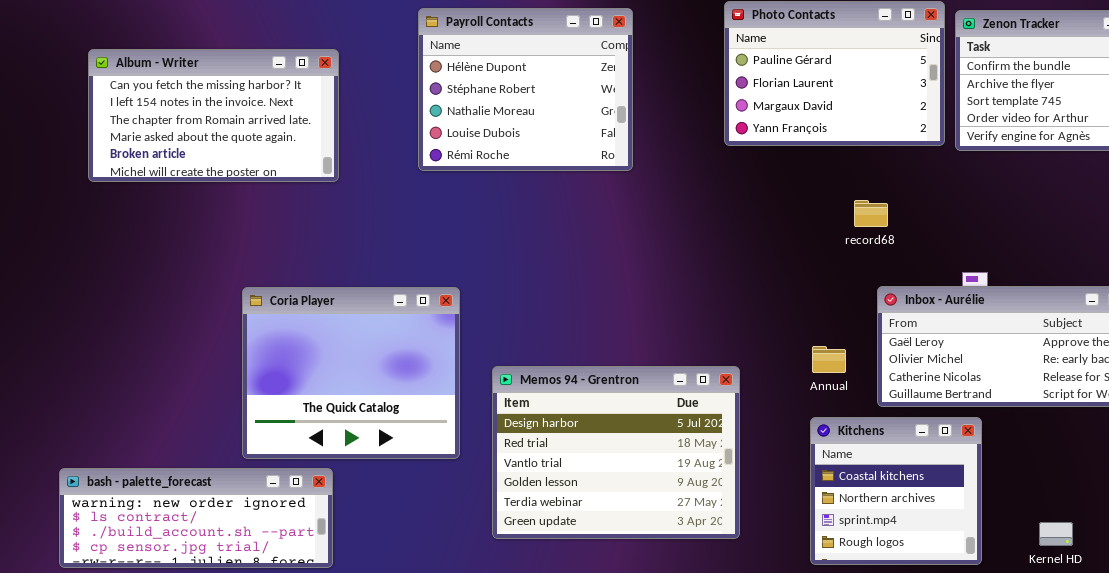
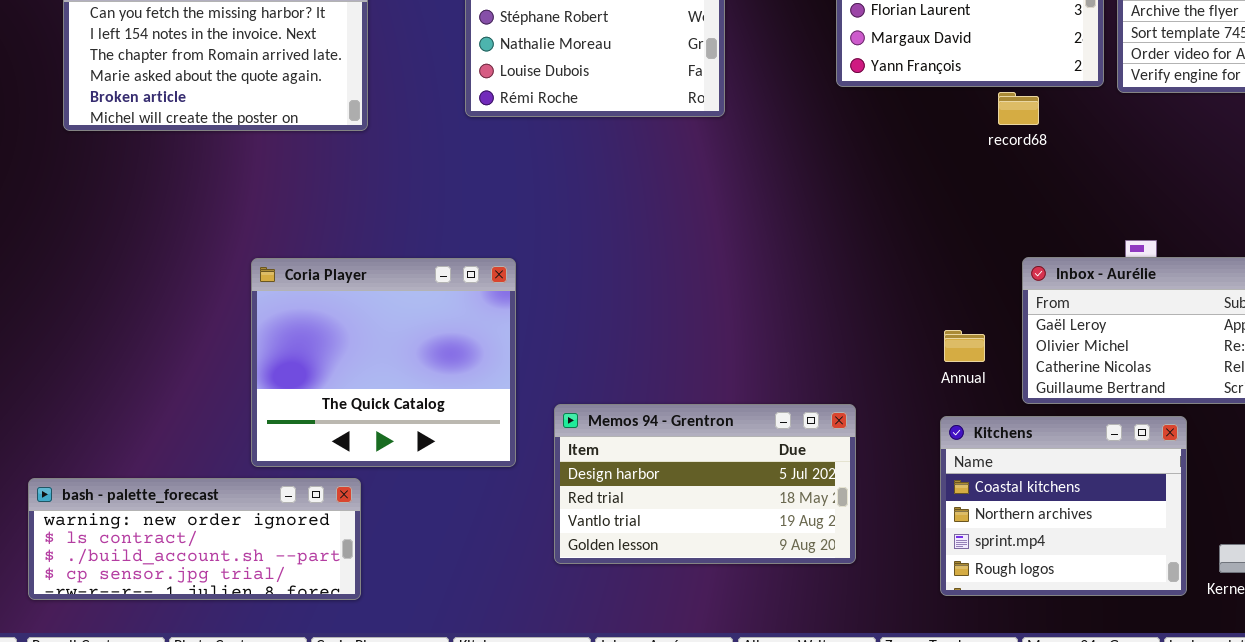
record68: [854,200,888,227] -> [998,92,1039,125], moved
Memos 94 - Grentron: [492,366,740,539] -> [554,404,856,564], resized
Kitchens: [810,417,982,565] -> [940,416,1187,596], resized

